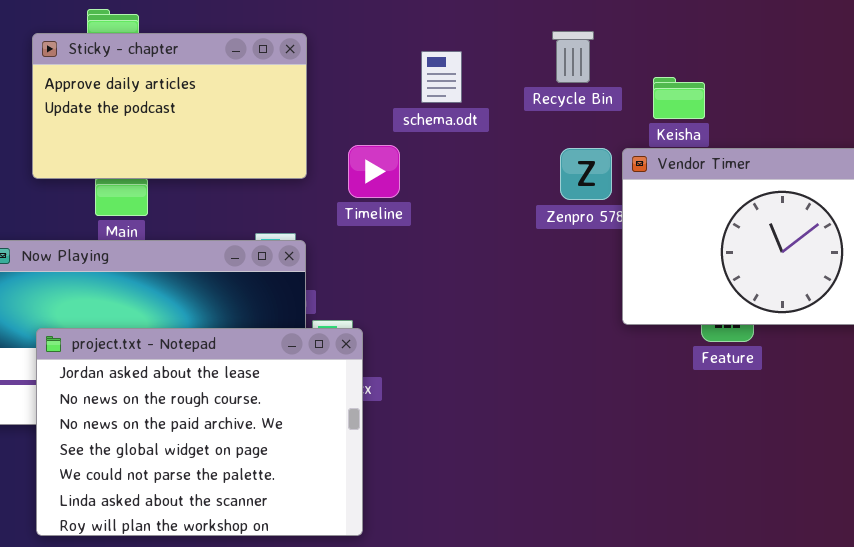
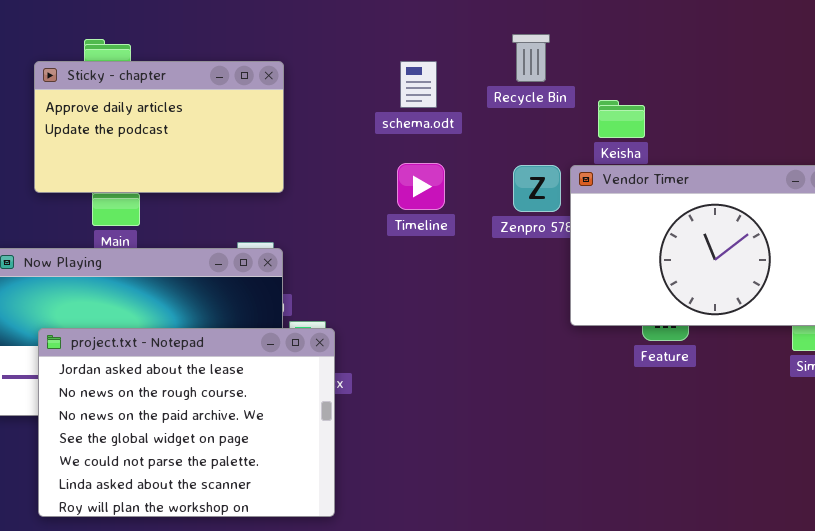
Recycle Bin: [552,31,594,83] -> [512,34,550,82], moved
schema.odt: [421,51,462,103] -> [400,61,437,108], moved
Timeline: [348,145,400,198] -> [397,163,445,210], moved

